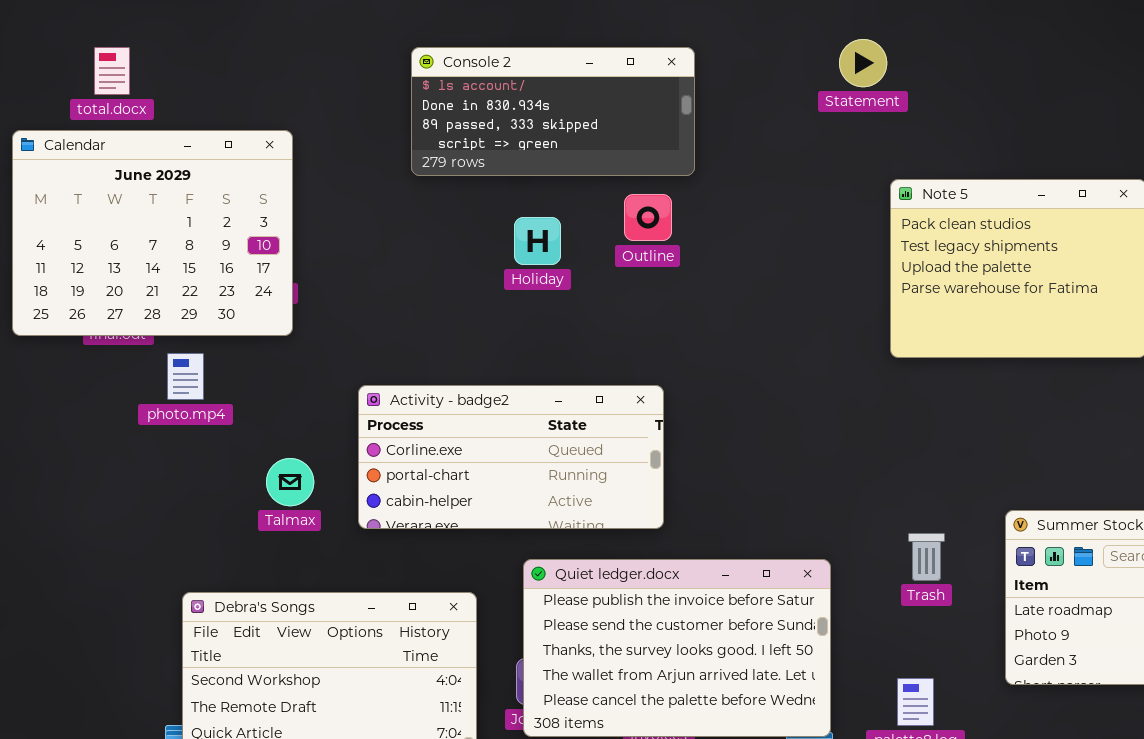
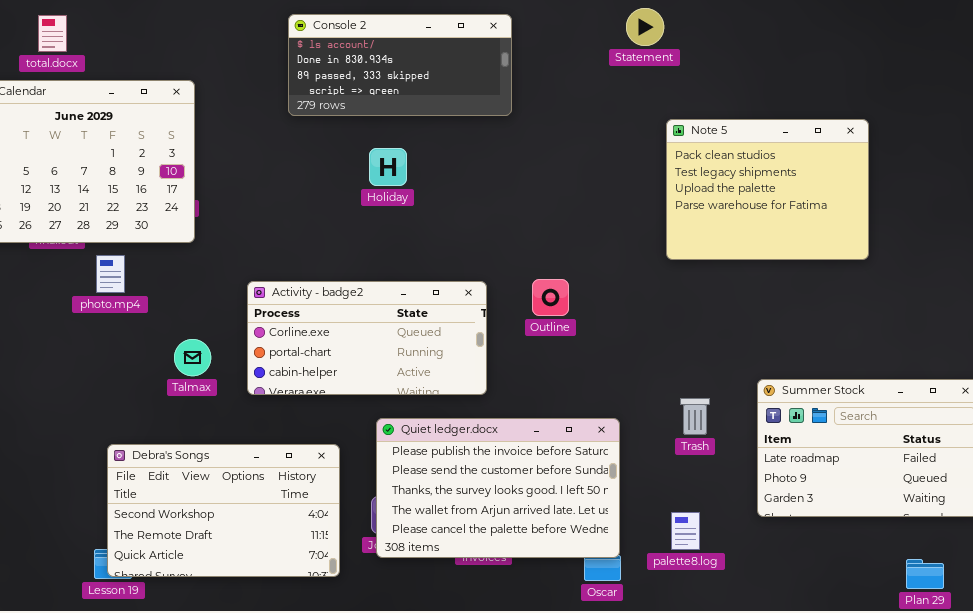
Outline: [624,194,672,241] -> [532,279,569,316], moved

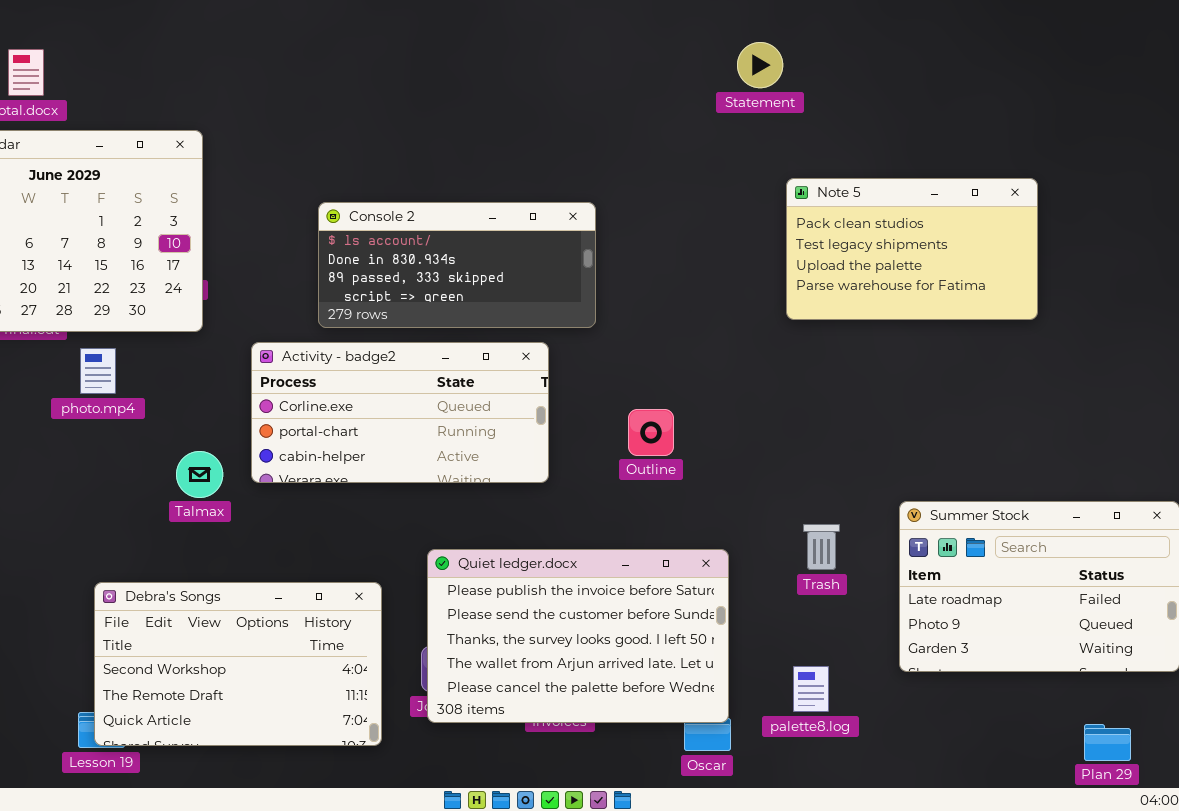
Console 2: [288,14,512,116] -> [318,202,596,328], moved
Note 5: [666,119,869,260] -> [786,178,1038,320], resized
Outline: [532,279,569,316] -> [628,409,674,456], moved
Activity - badge2: [247,281,487,395] -> [251,342,549,483], moved

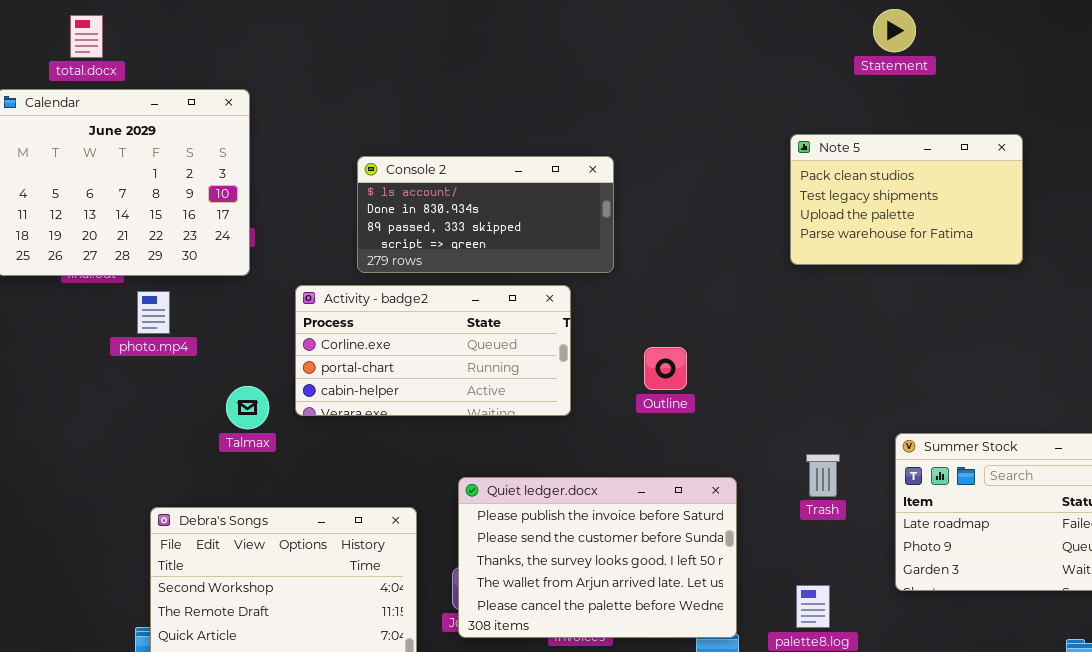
Statement: [737,42,783,88] -> [873,9,916,52], moved

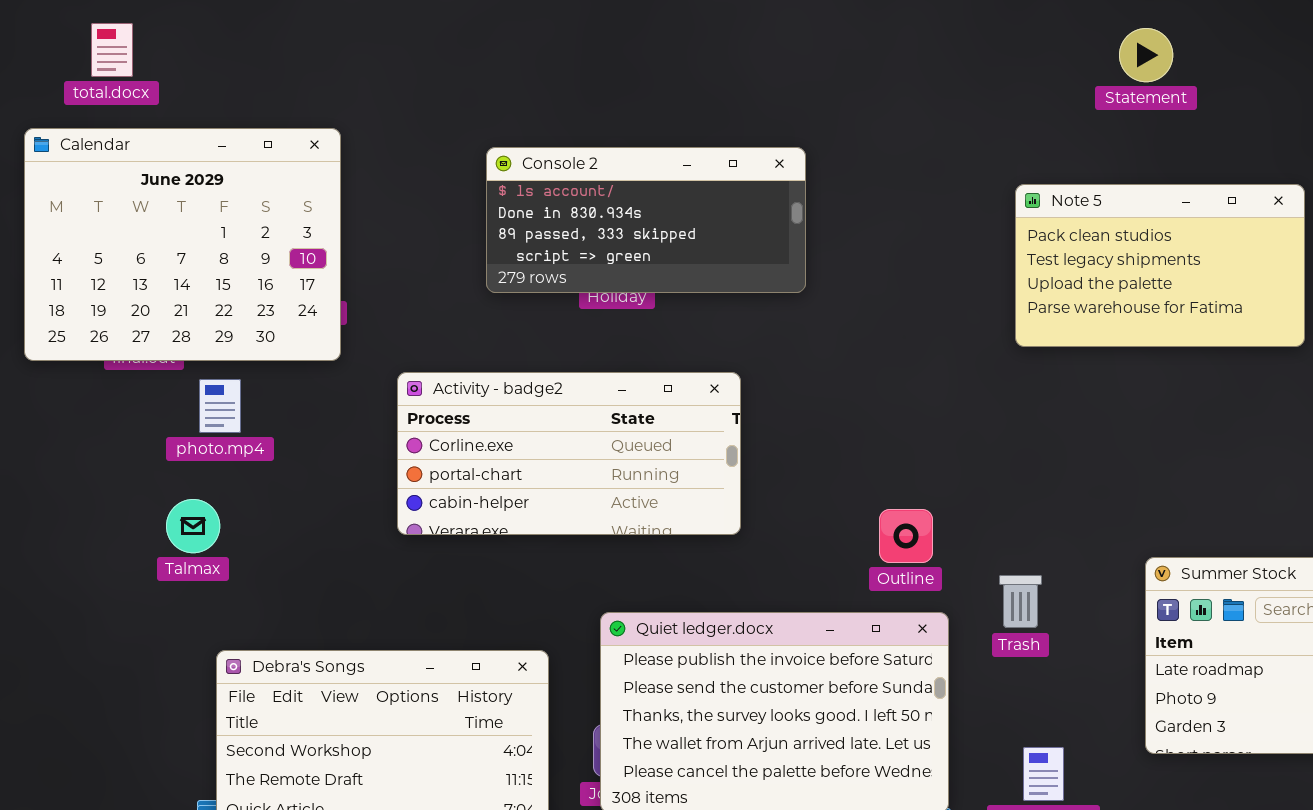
total.docx: [70,15,103,58] -> [91,23,133,77], moved
Console 2: [357,156,614,273] -> [486,147,806,293], moved
Outline: [644,347,687,390] -> [879,509,933,563], moved
Talmax: [226,386,269,429] -> [166,499,220,553], moved
Trash: [806,454,840,497] -> [999,575,1042,628], moved

